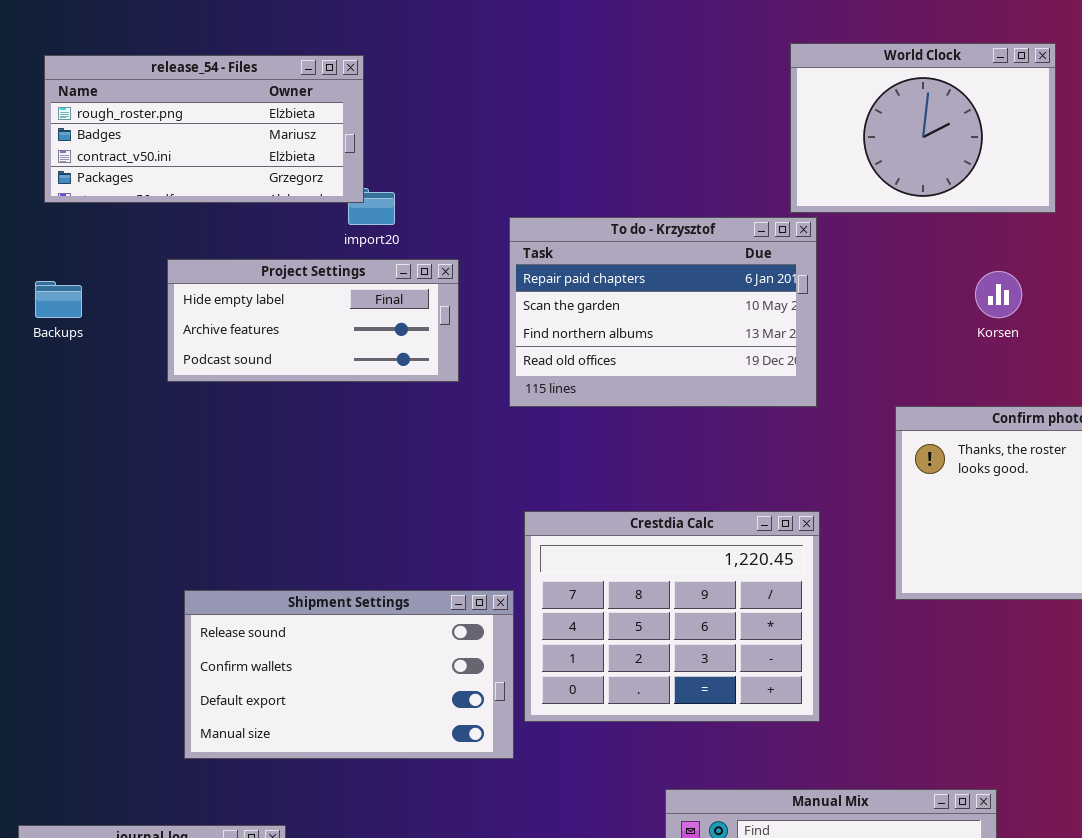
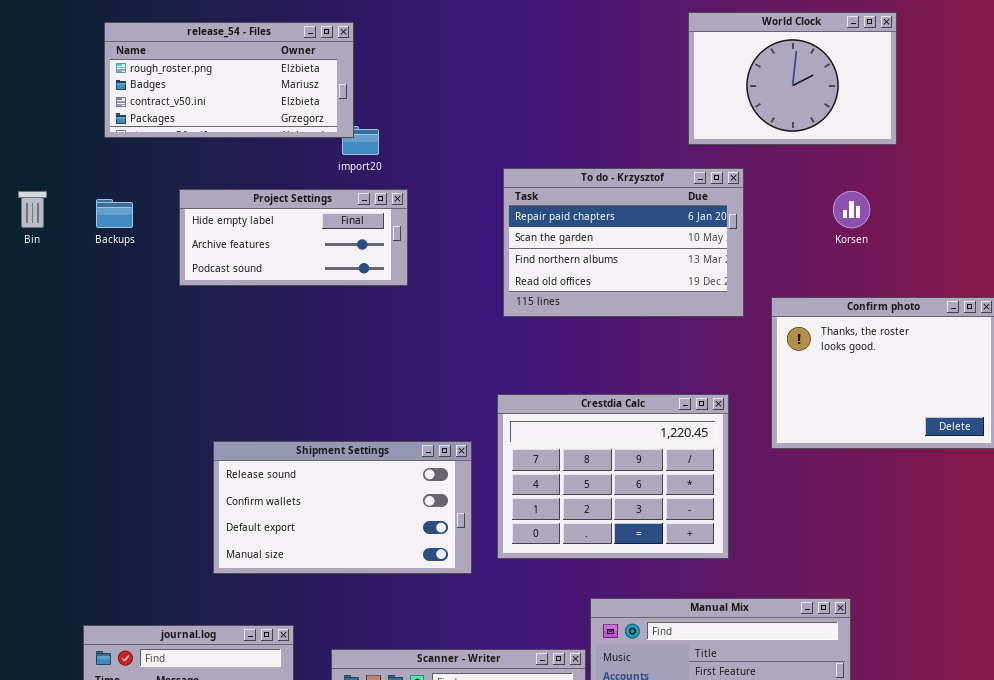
To do - Krzysztof: [509,217,817,407] -> [503,168,744,317], moved
Project Settings: [167,259,459,382] -> [179,189,408,286], moved
Crestdia Calc: [524,511,820,722] -> [497,394,729,559], moved

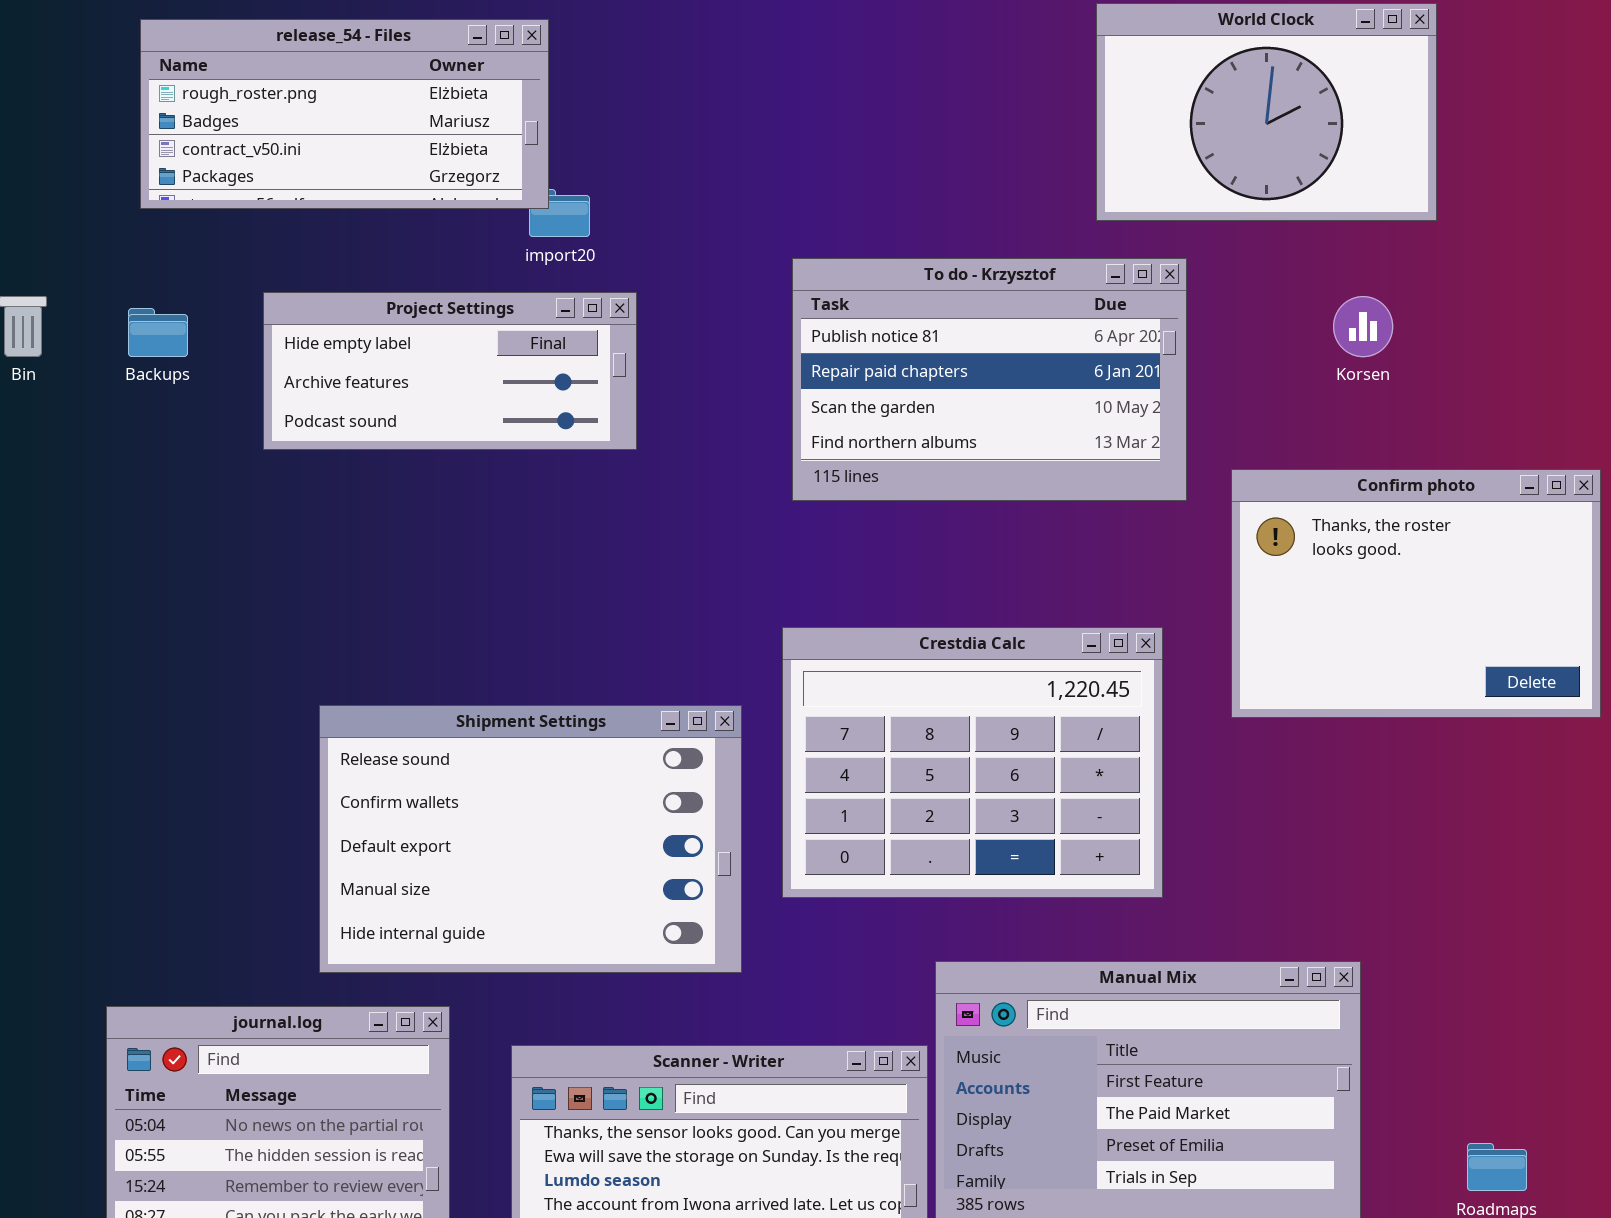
To do - Krzysztof: [503,168,744,317] -> [792,258,1187,501], scrolled up 1 row
Shipment Settings: [213,441,472,574] -> [319,705,742,973], resized

